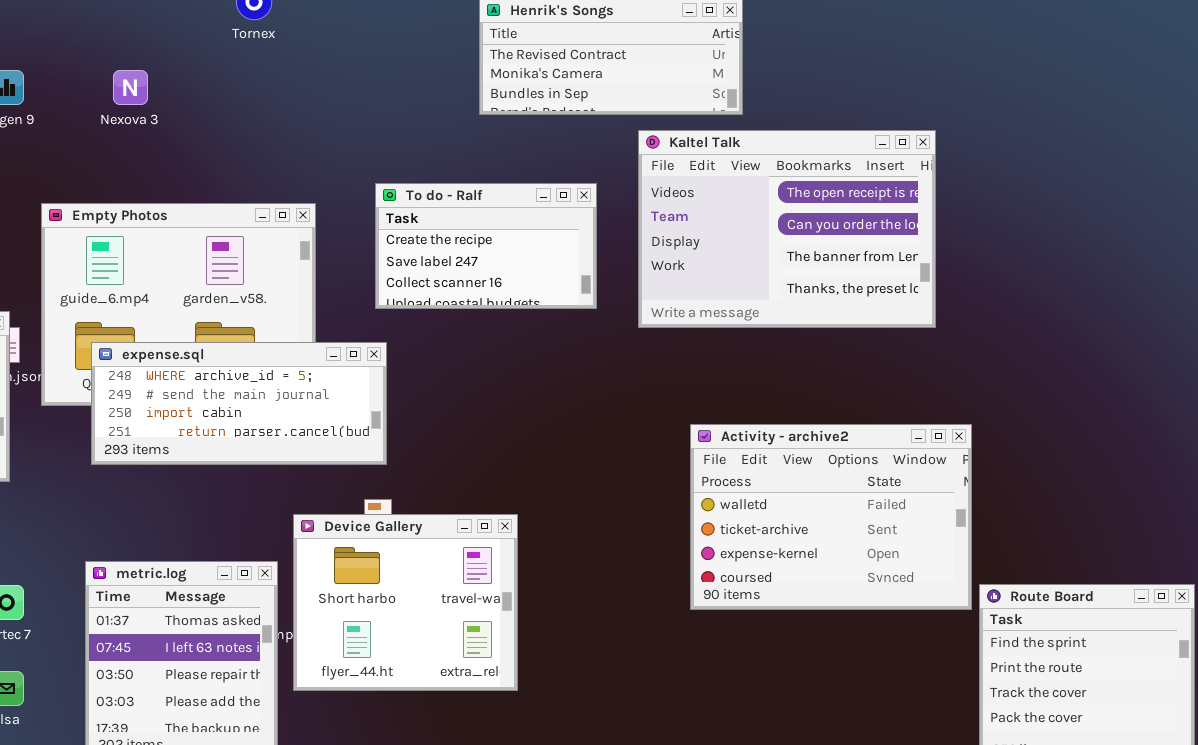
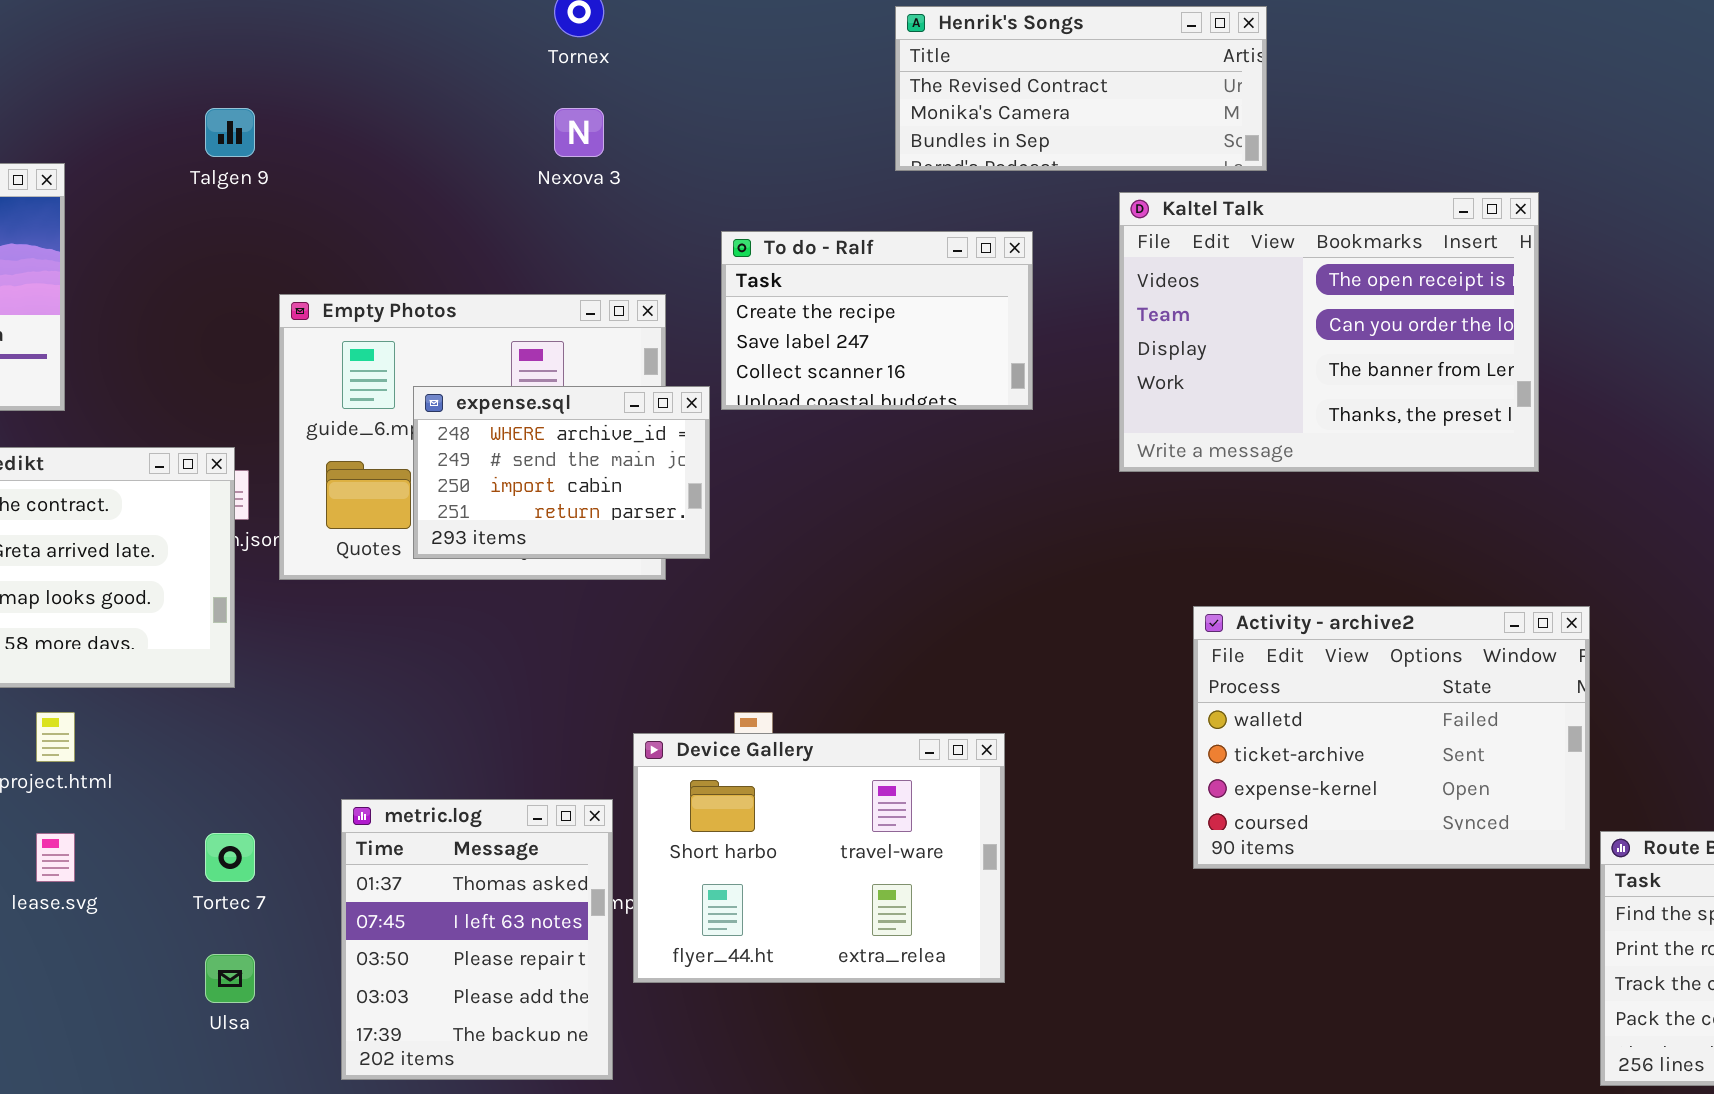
Nexova 3: [113,70,148,105] -> [554,108,604,157], moved
To do - Ralf: [375,183,597,309] -> [721,231,1033,410], moved
expense.sql: [91,342,387,465] -> [413,386,710,559], moved, resized
Device Gallery: [293,514,518,691] -> [633,733,1005,983], resized

